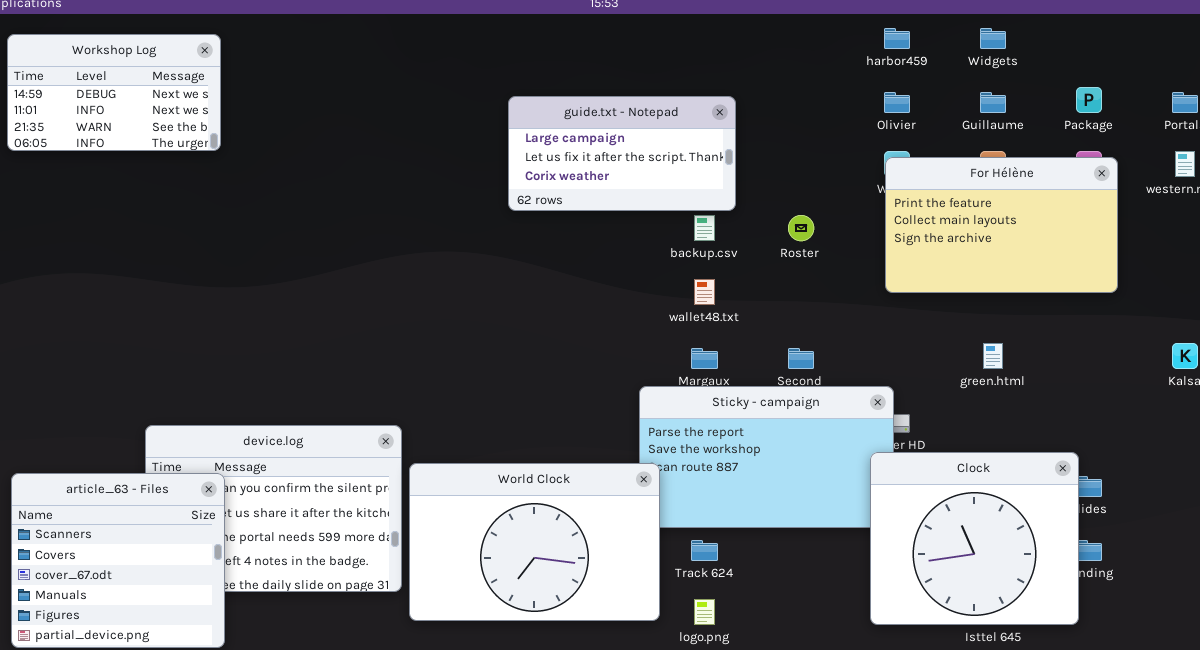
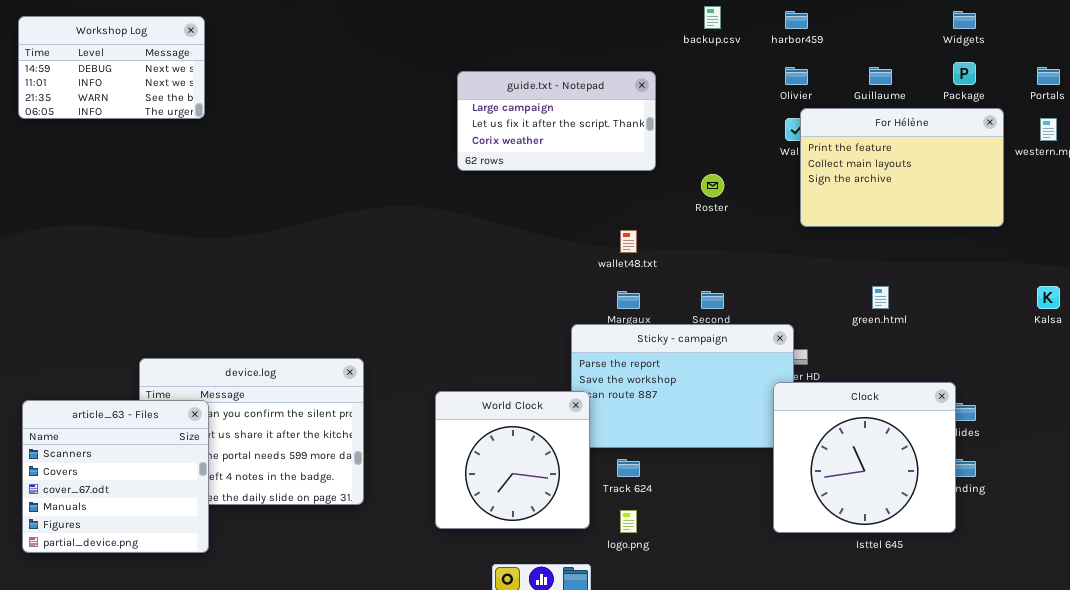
Widgets: [980,28,1006,49] -> [953,11,976,29], moved
For Hélène: [885,157,1118,293] -> [800,108,1004,227], moved
backup.csv: [694,215,715,241] -> [704,6,721,29], moved
World Clock: [409,463,660,621] -> [435,391,590,529], resized

